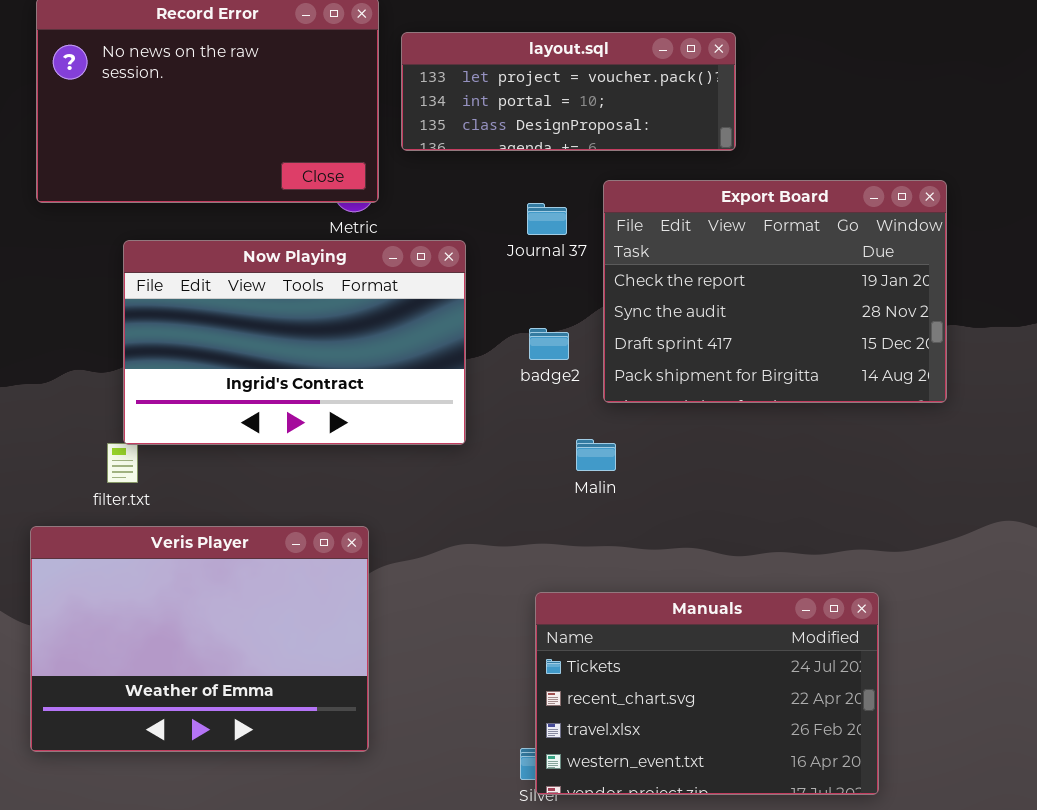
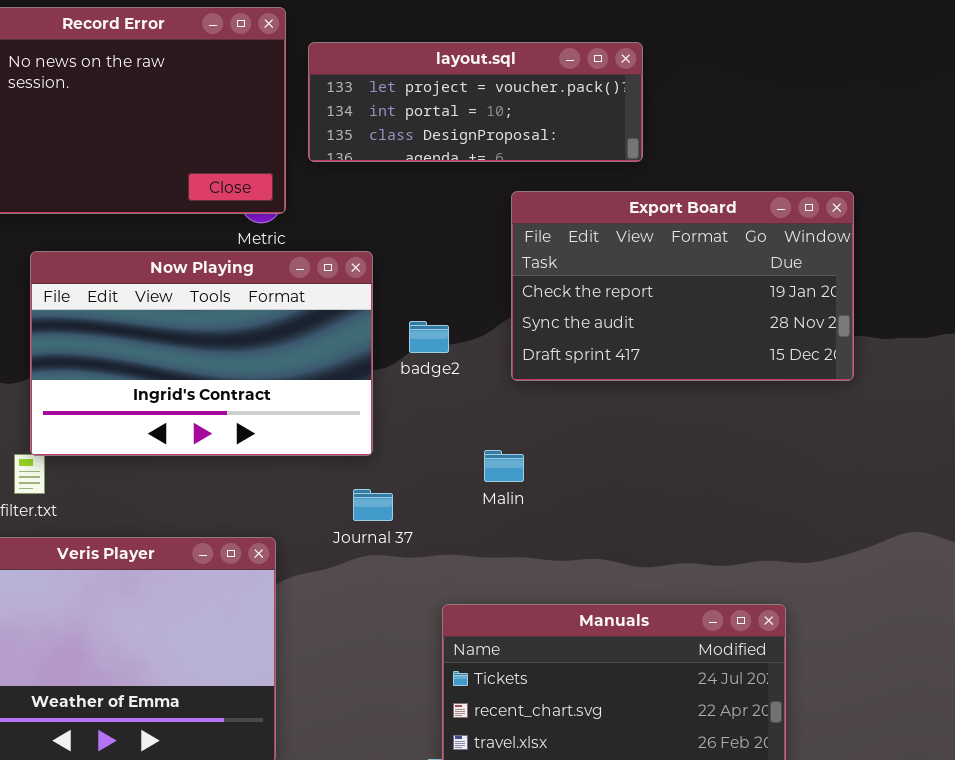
Export Board: [603,180,947,403] -> [511,191,854,381], resized
Journal 37: [527,203,567,235] -> [353,489,393,521], moved
badge2: [529,328,569,360] -> [409,321,449,353], moved

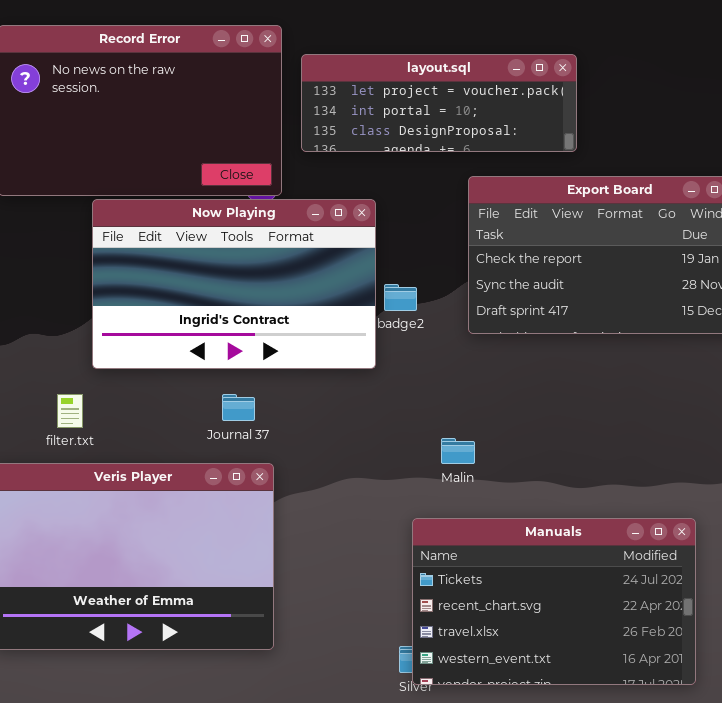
Now Playing: [30,251,373,456] -> [92,199,376,369], moved
Malin: [484,450,524,482] -> [441,438,475,464], moved
Journal 37: [353,489,393,521] -> [222,394,255,421], moved

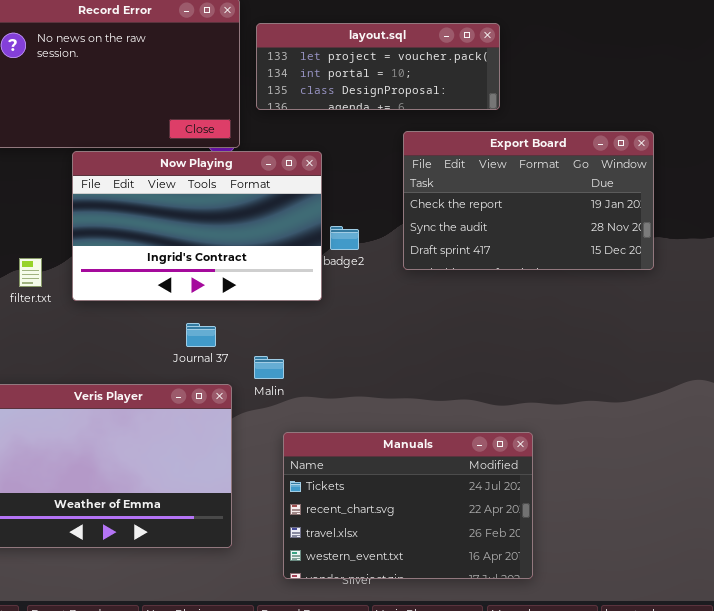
filter.txt: [57,394,83,428] -> [19,258,42,287], moved
Malin: [441,438,475,464] -> [254,356,284,379], moved
Manuals: [412,518,696,685] -> [283,432,533,579], moved

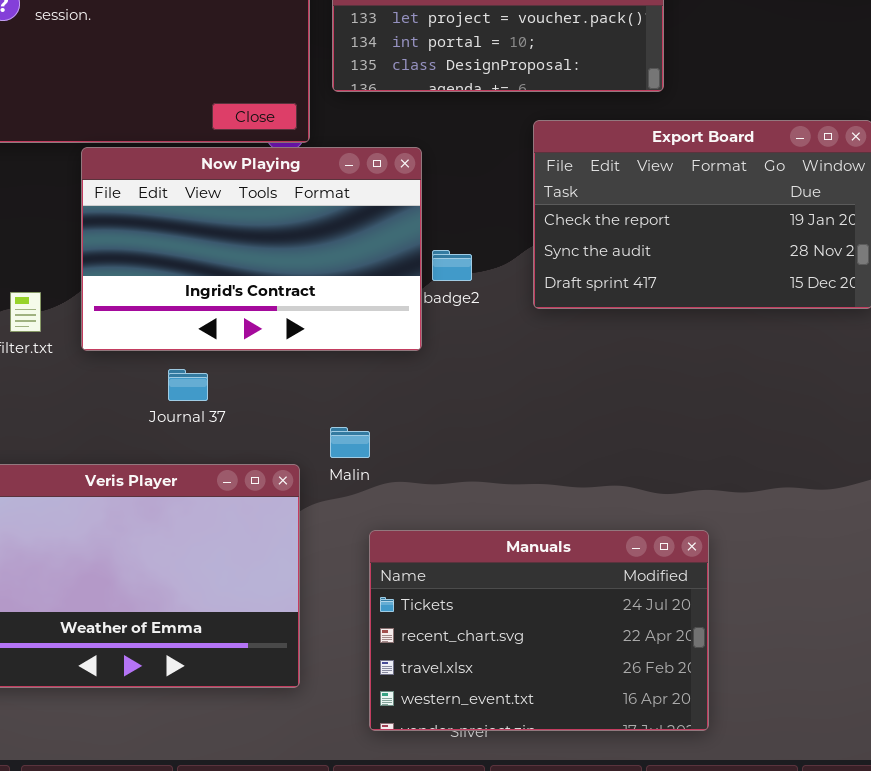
Journal 37: [186,323,216,347] -> [168,369,208,401], moved

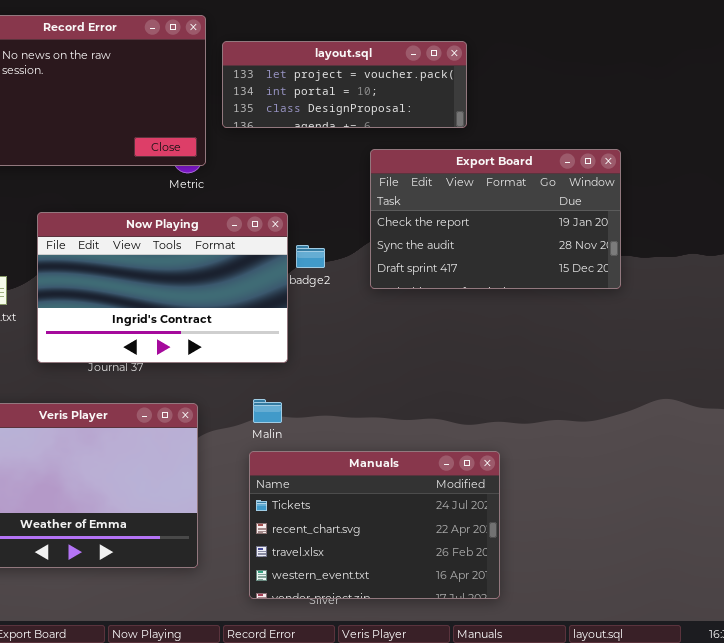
Now Playing: [81,147,422,351] -> [37,212,288,363], moved
Malin: [330,427,370,458] -> [253,399,282,423], moved

